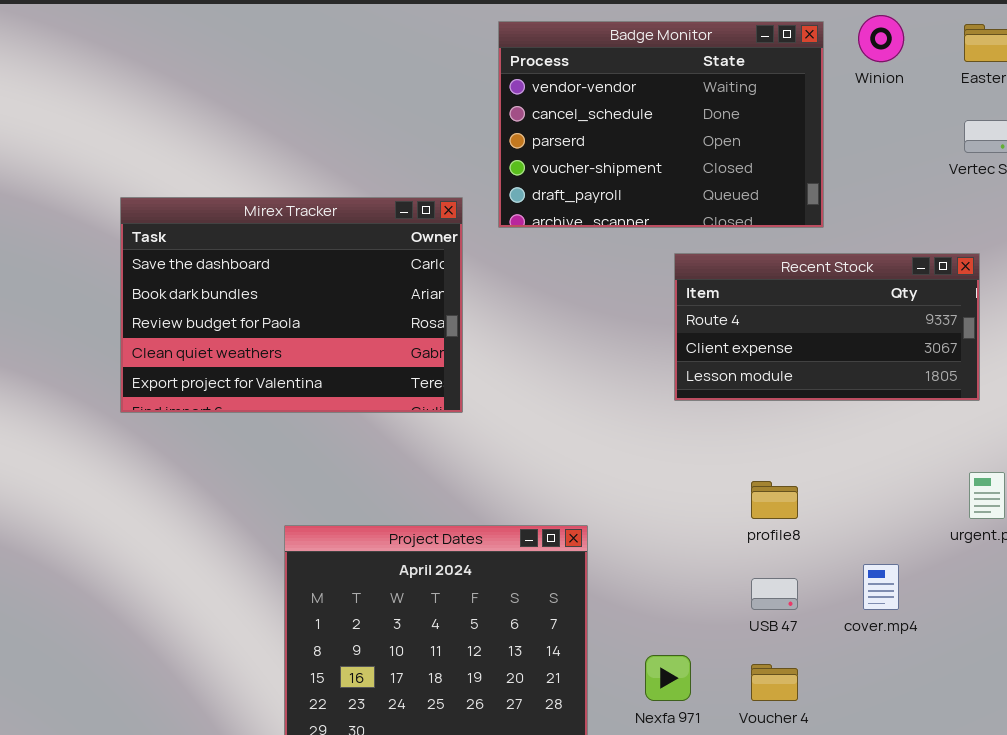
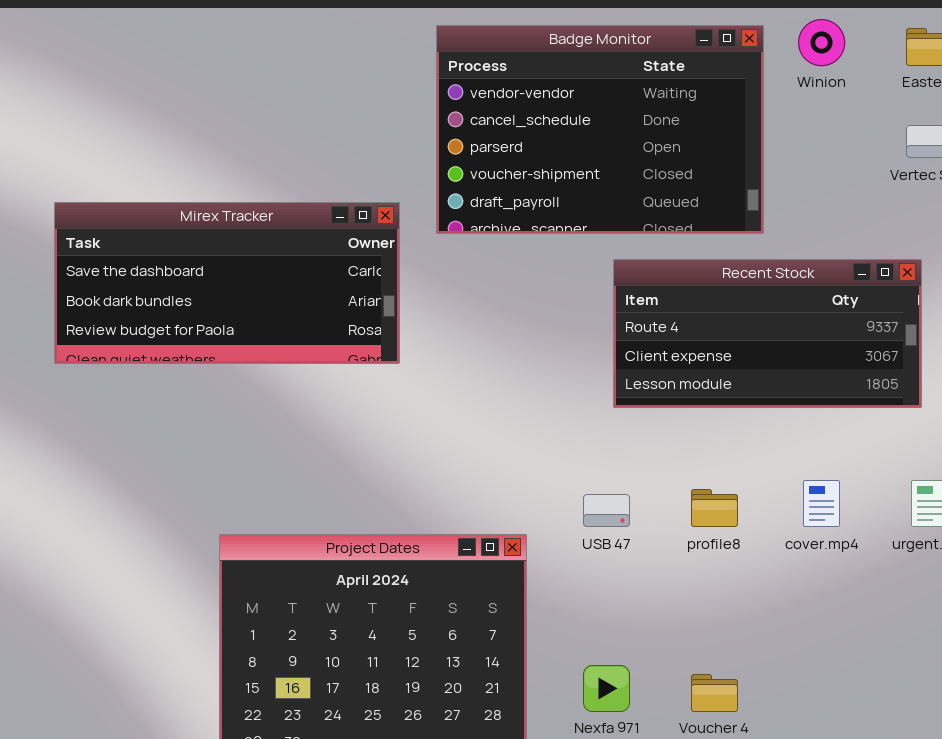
Mirex Tracker: [120,197,463,413] -> [54,202,400,364], resized
cover.mp4: [863,564,899,610] -> [803,480,840,527], moved
USB 47: [751,578,798,610] -> [583,494,630,527], moved

